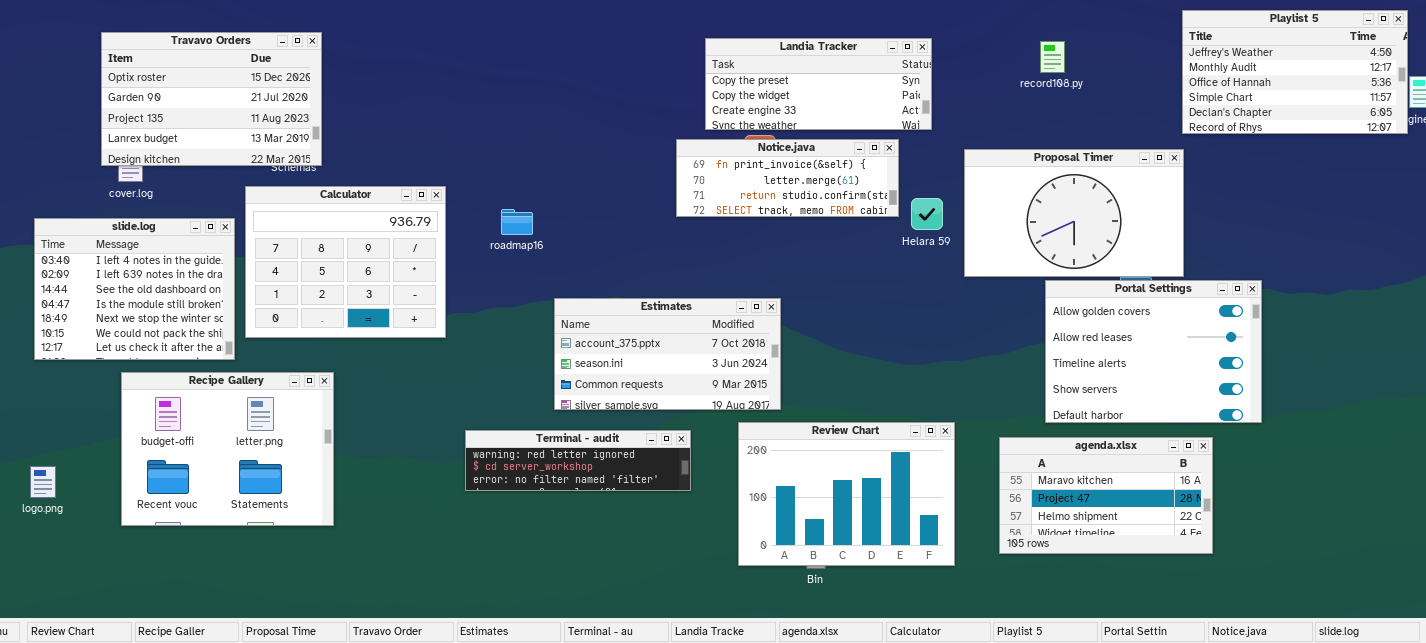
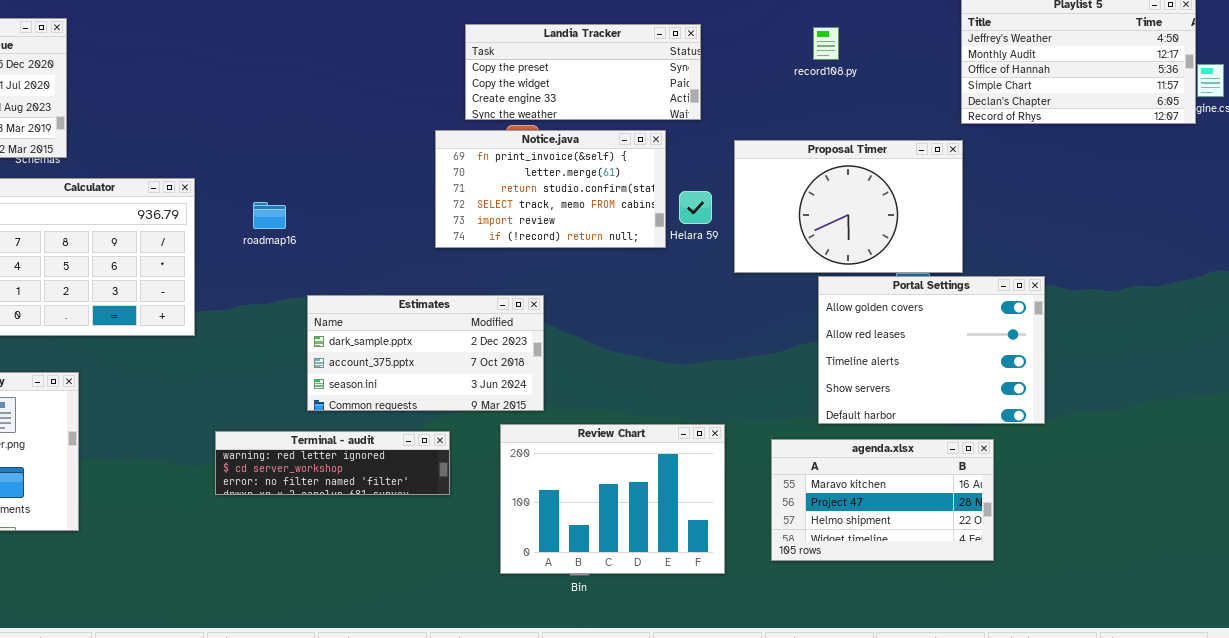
Notice.java: [676,139,899,217] -> [435,130,666,248], resized
Estimates: [554,298,781,410] -> [307,295,544,411], scrolled up 1 row

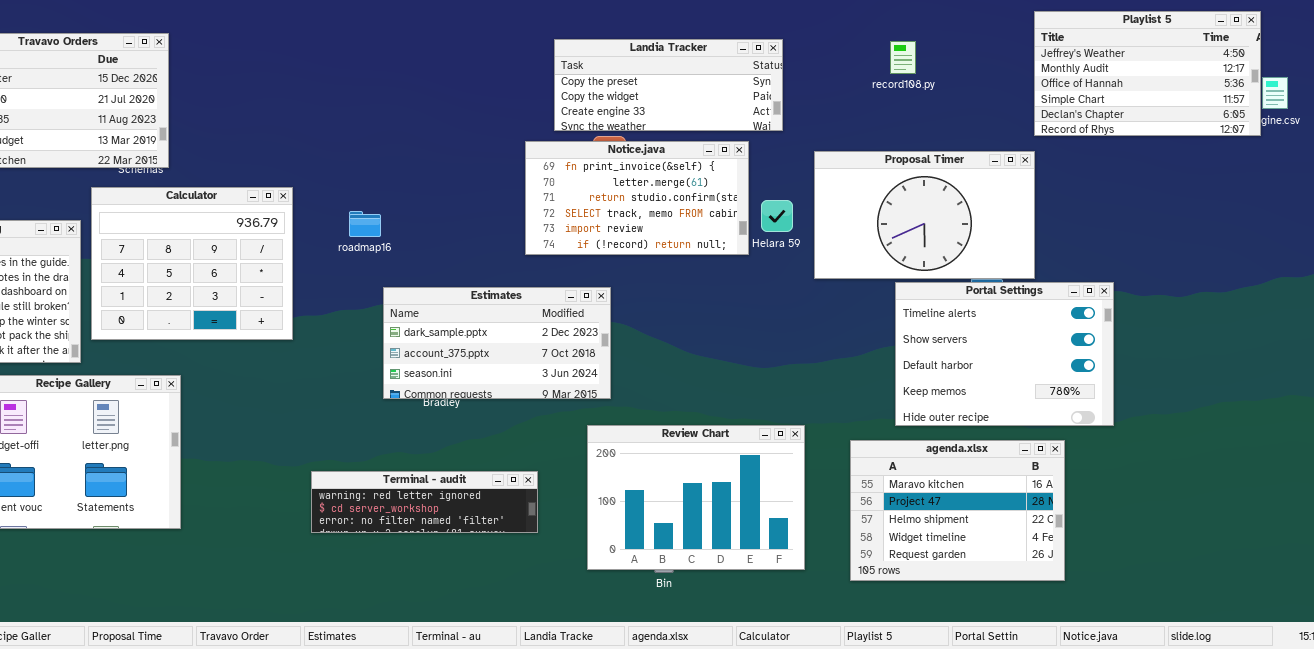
Portal Settings: [818,276,1045,424] -> [895,282,1114,426], scrolled down 2 rows
Estimates: [307,295,544,411] -> [383,287,611,399], moved
Terminal - audit: [215,431,450,495] -> [311,471,538,533], moved
agenda.xlsx: [771,439,994,561] -> [850,440,1065,581], resized

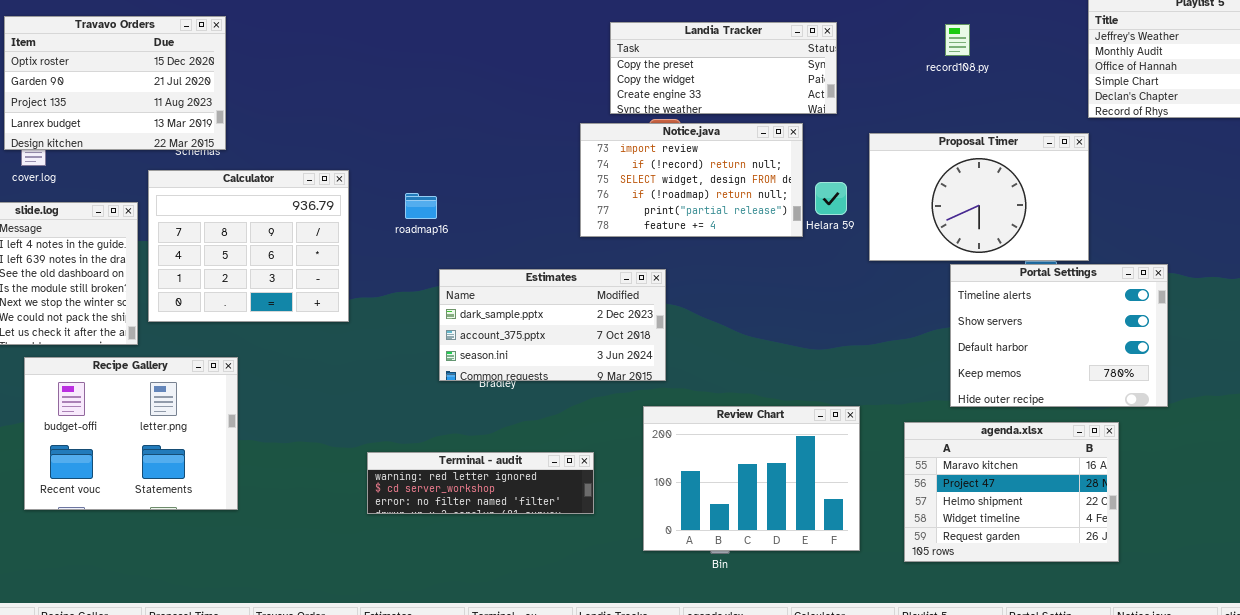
Notice.java: [525,141,749,255] -> [580,123,803,237], scrolled down 4 rows

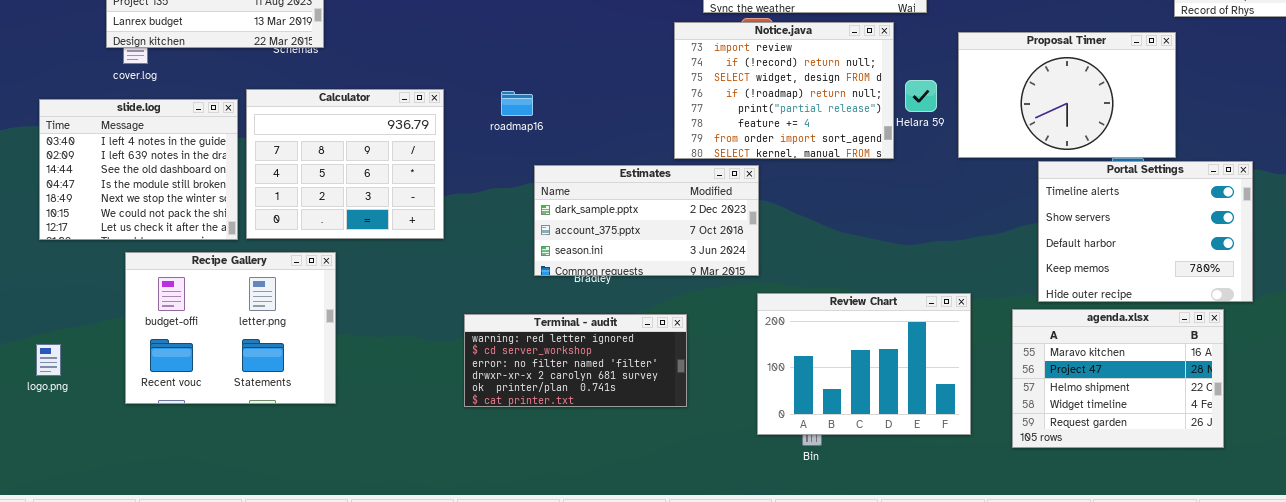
Notice.java: [580,123,803,237] -> [674,22,894,159], resized
Calculator: [148,170,349,322] -> [246,89,444,239], moved
Review Chart: [643,406,860,551] -> [757,293,971,435], moved
agenda.xlsx: [904,422,1119,562] -> [1012,309,1224,448], moved
Terminal - audit: [367,452,594,514] -> [464,314,687,407], resized

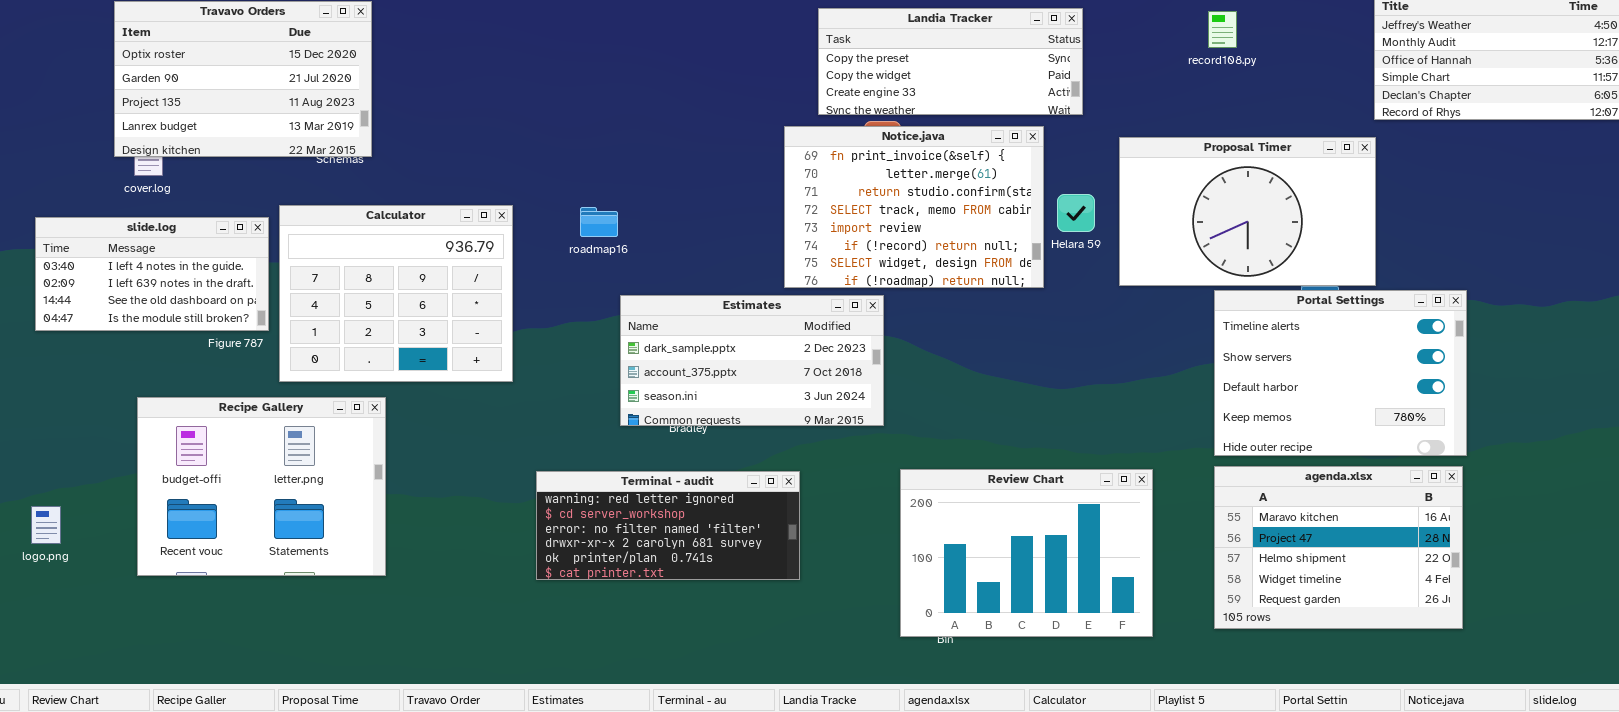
Notice.java: [674,22,894,159] -> [784,126,1044,288], scrolled up 4 rows
slide.log: [39,99,238,240] -> [35,217,269,331], resized
Review Chart: [757,293,971,435] -> [900,469,1153,637], moved
agenda.xlsx: [1012,309,1224,448] -> [1214,466,1463,629], moved

